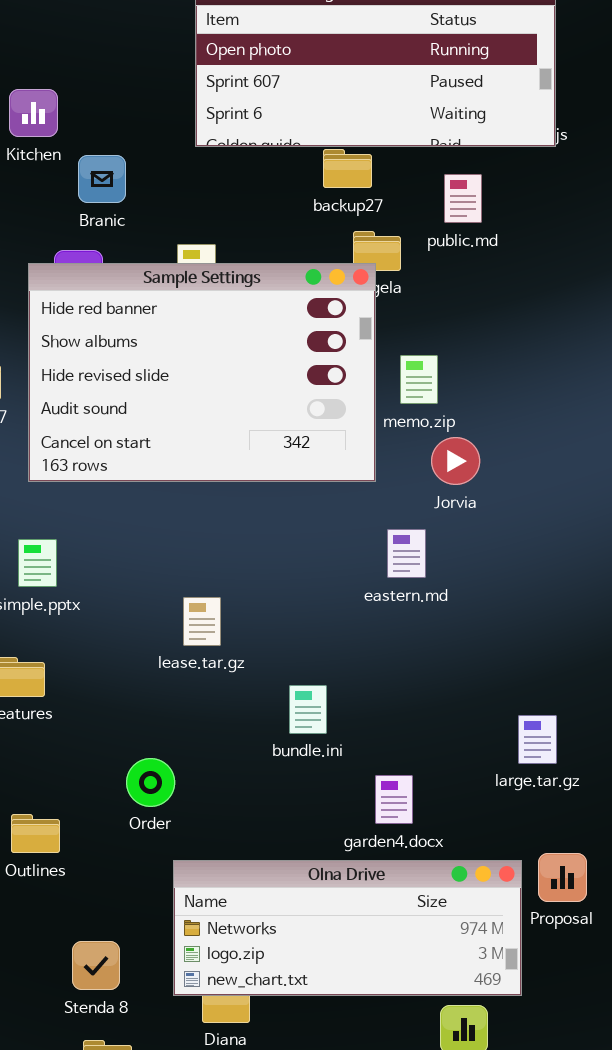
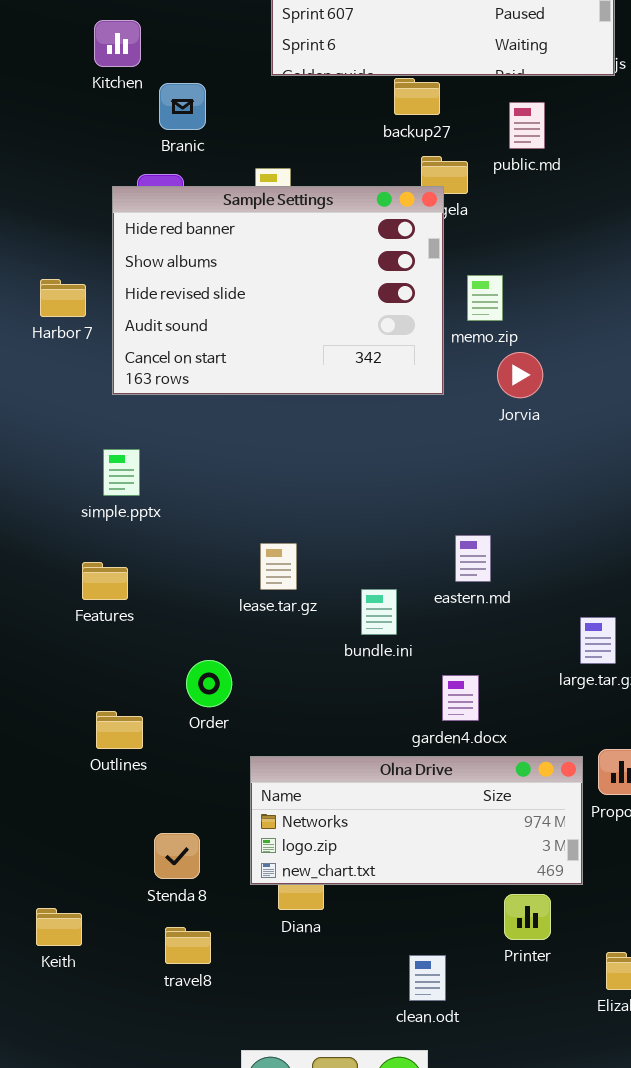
eastern.md: [387,529,426,578] -> [455,535,491,582], moved
lease.tar.gz: [183,597,221,646] -> [260,543,297,590], moved
Order: [126,758,175,807] -> [186,660,232,707], moved

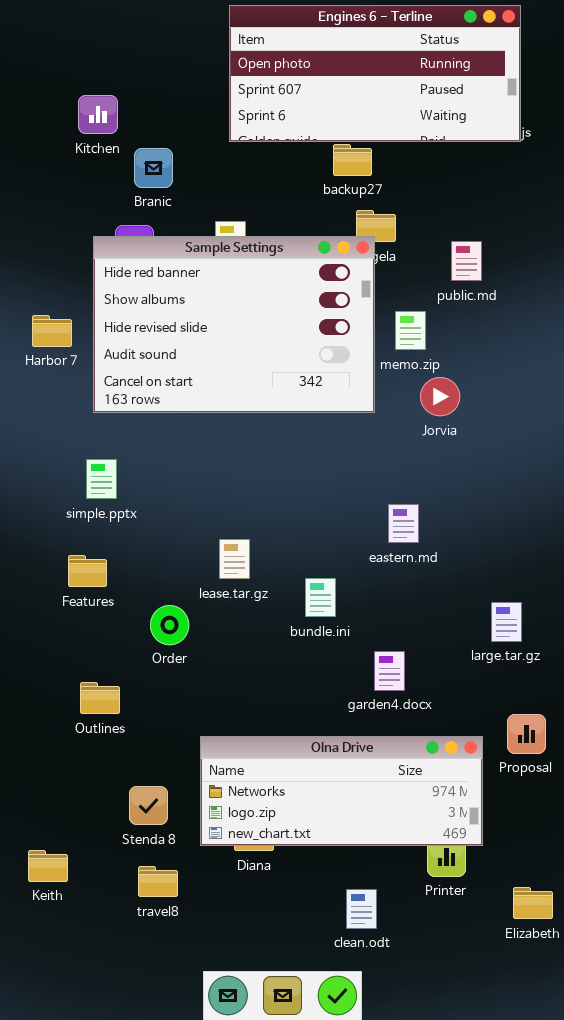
public.md: [509,102,545,149] -> [451,241,482,281], moved
eastern.md: [455,535,491,582] -> [388,504,419,543], moved
Order: [186,660,232,707] -> [150,605,189,645], moved
Olna Drive: [250,756,583,885] -> [200,736,483,846], moved

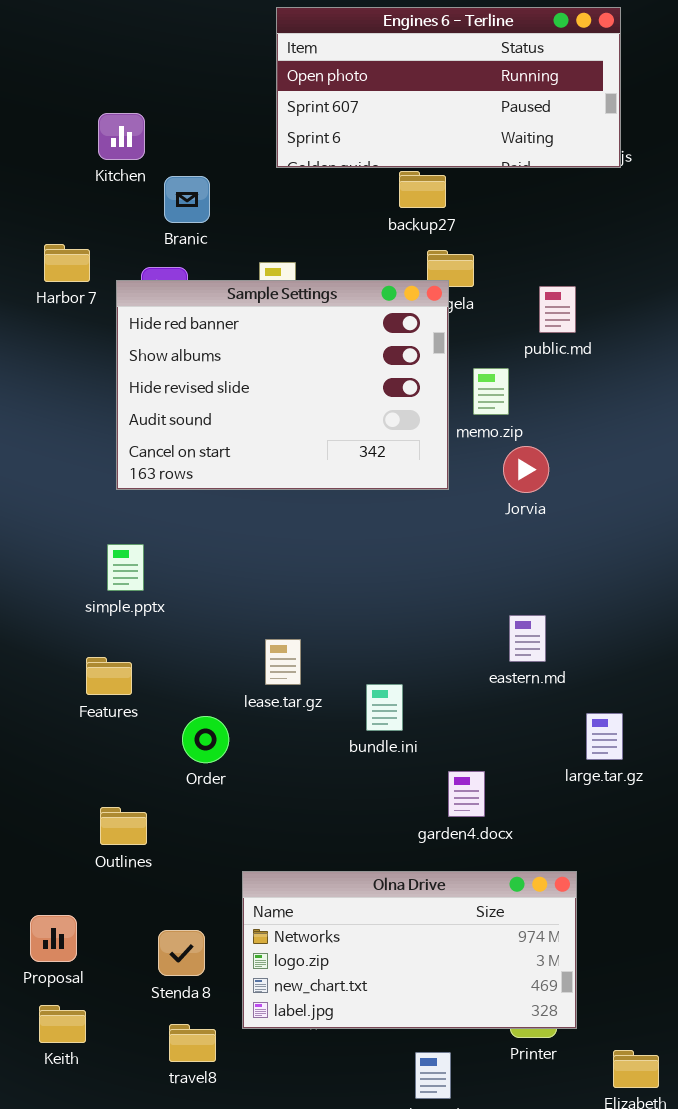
Harbor 7: [32,315,72,347] -> [44,244,90,282], moved
eastern.md: [388,504,419,543] -> [509,615,546,662], moved
Proposal: [507,714,546,754] -> [30,915,77,962], moved
Olna Drive: [200,736,483,846] -> [242,871,577,1029], resized

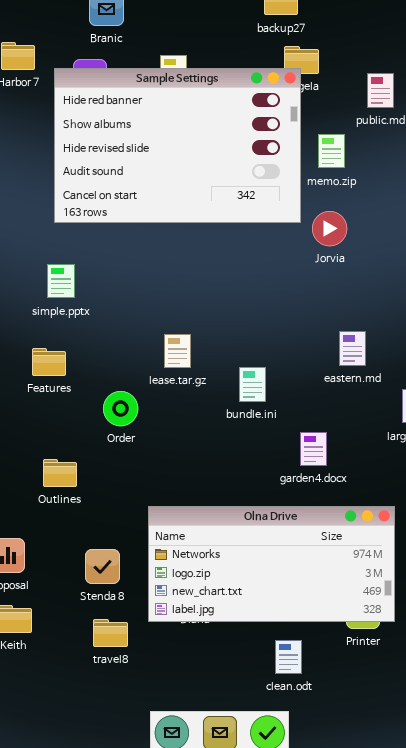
Jorvia: [503,446,549,493] -> [312,211,347,246], moved
eastern.md: [509,615,546,662] -> [339,331,366,366], moved

